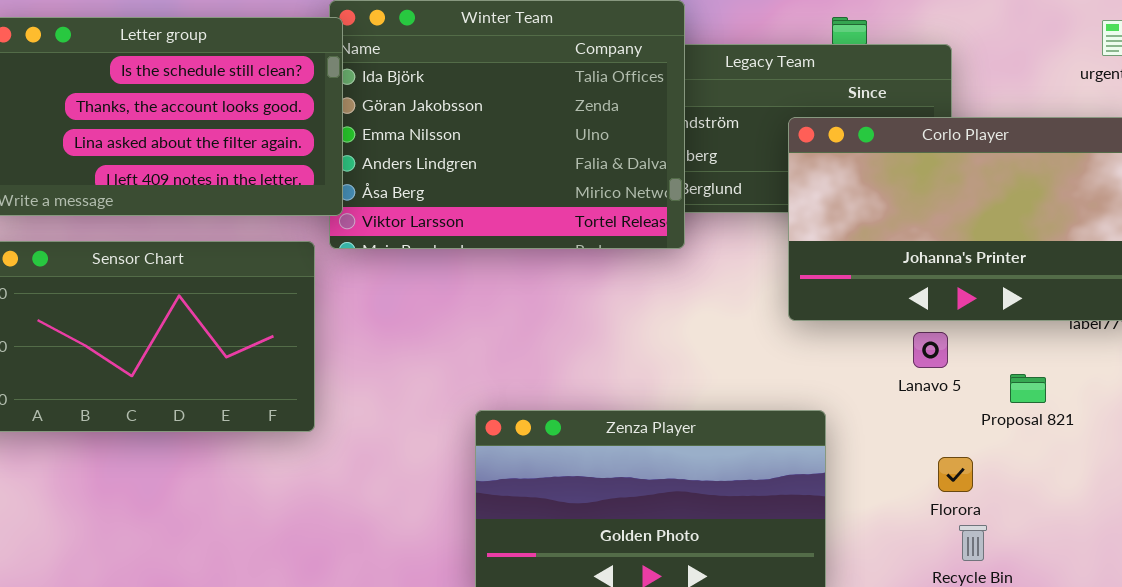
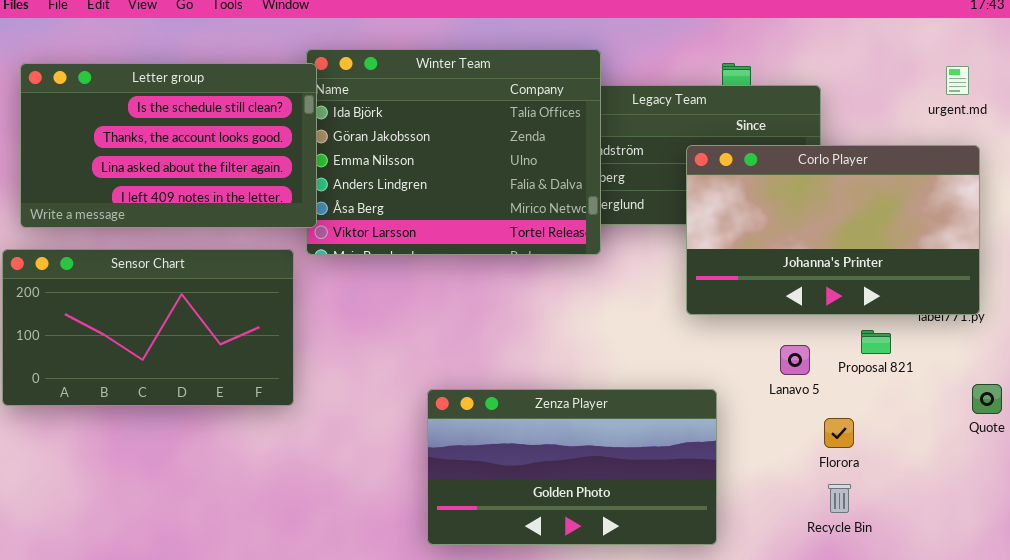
Lanavo 5: [913,332,948,368] -> [780,345,810,375], moved
Proposal 821: [1010,374,1046,403] -> [861,330,891,354], moved
Florora: [938,457,973,492] -> [824,418,854,448], moved

